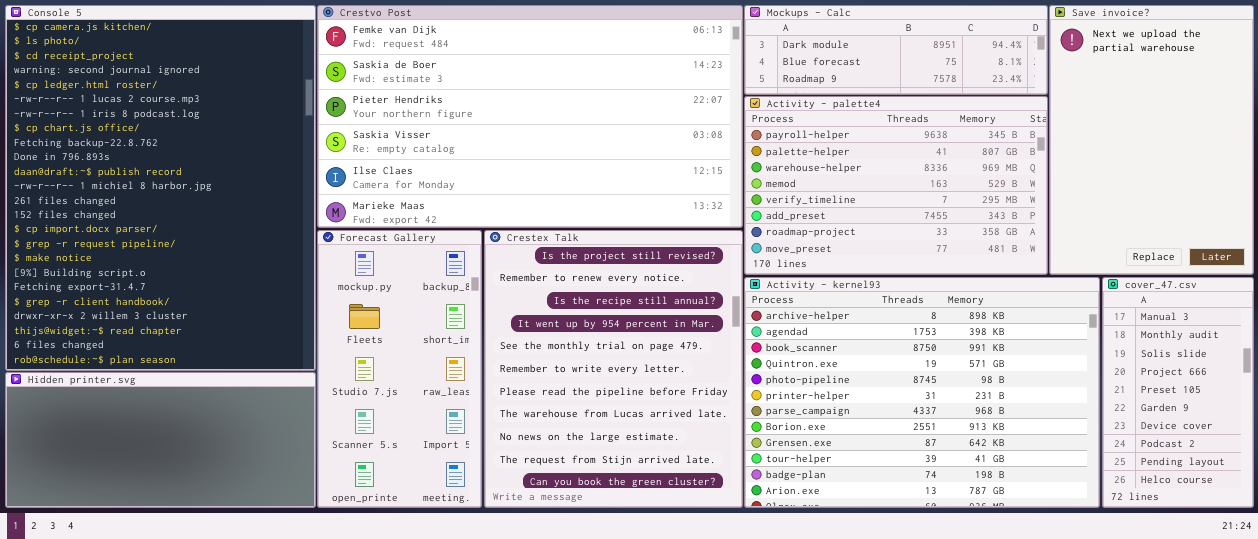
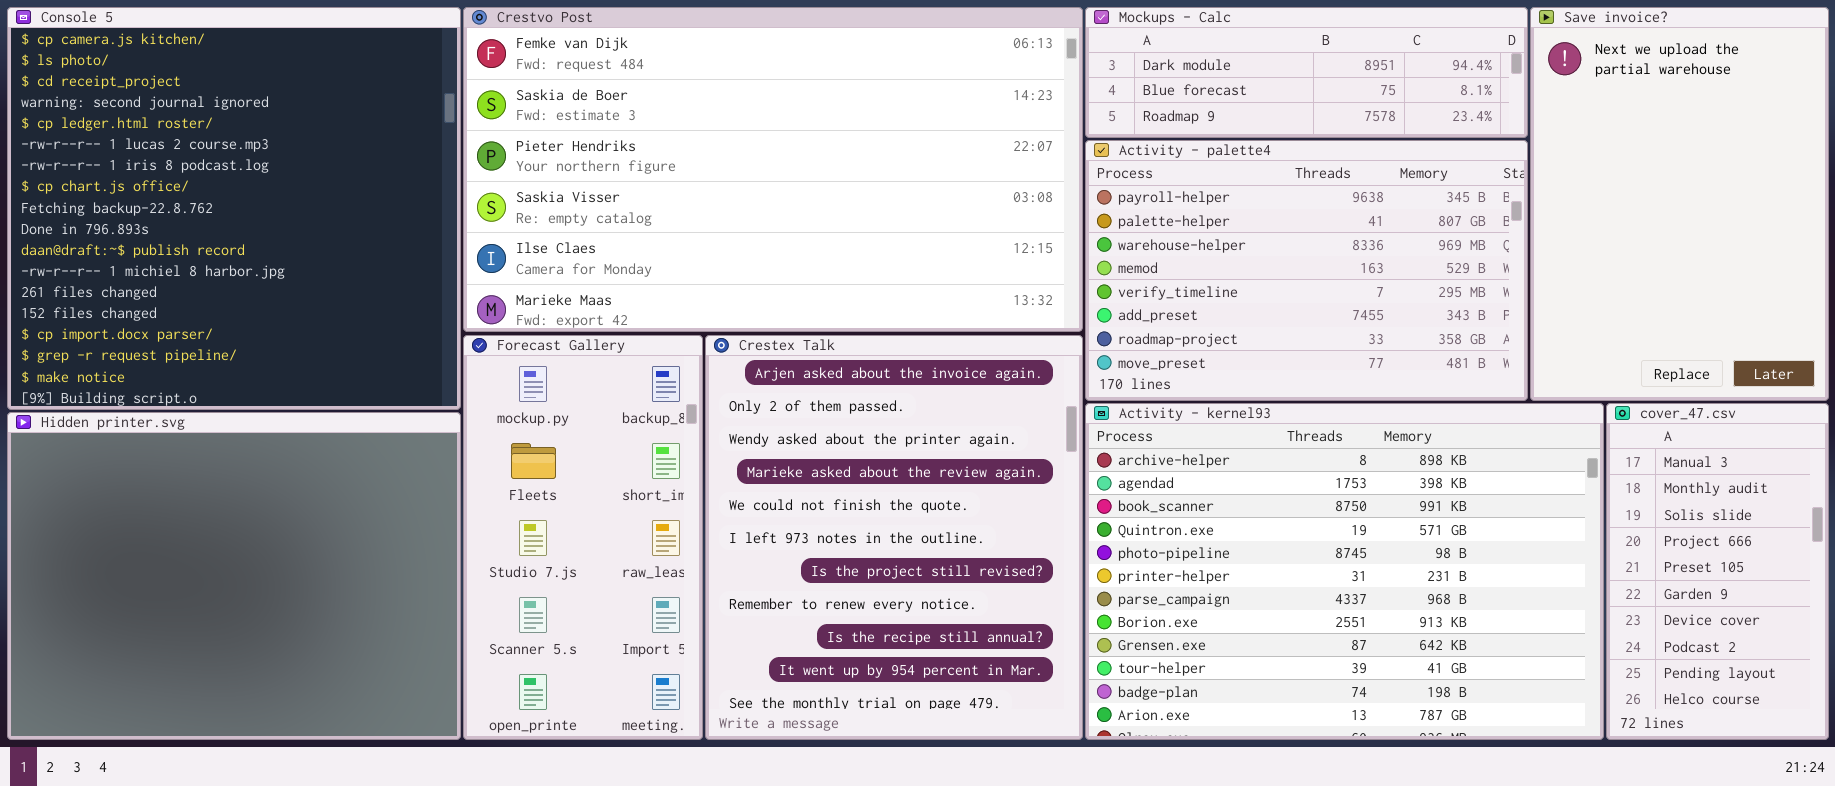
Console 5: [5,5,316,371] -> [7,7,461,410], resized
Crestex Talk: [484,230,743,508] -> [705,335,1083,740], scrolled up 6 rows
Hidden printer.svg: [5,372,316,508] -> [7,412,461,740], resized

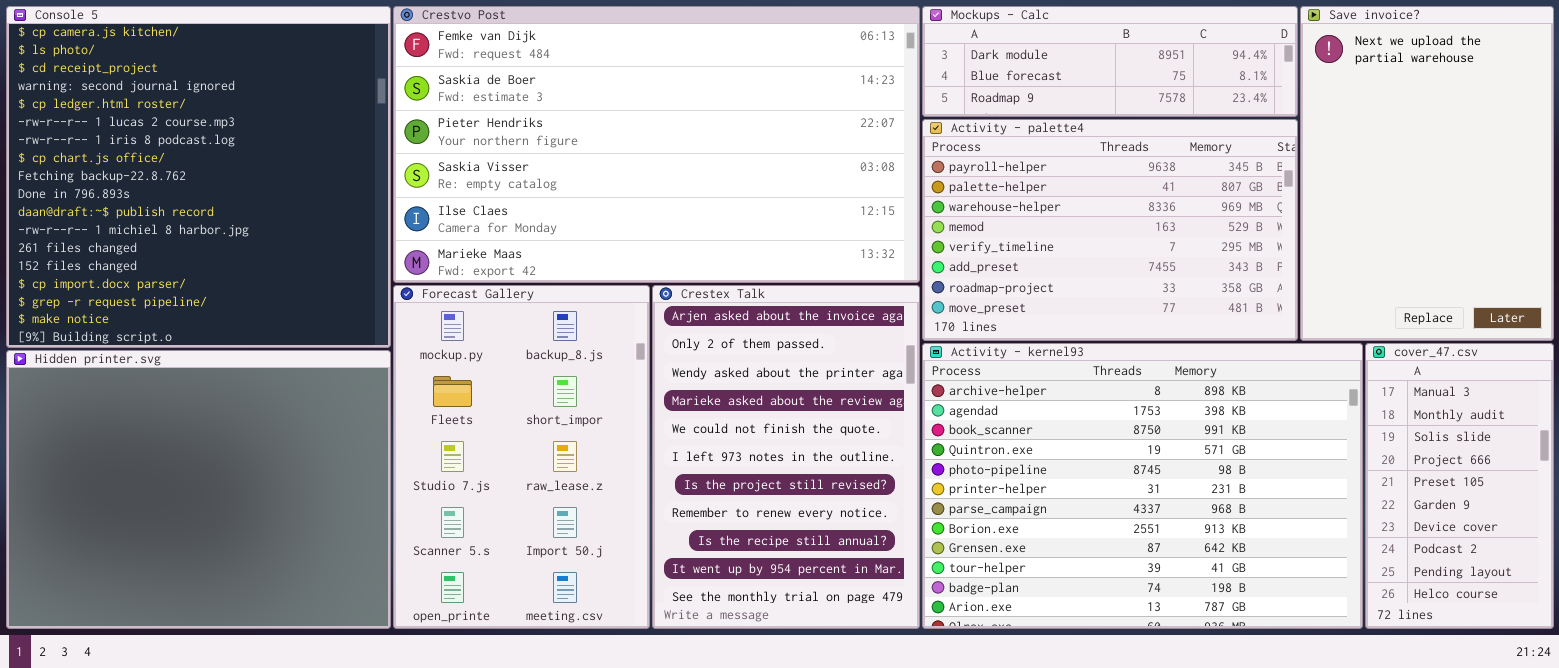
Forecast Gallery: [463,335,703,740] -> [393,285,650,629], resized
Crestex Talk: [705,335,1083,740] -> [652,285,920,629], resized

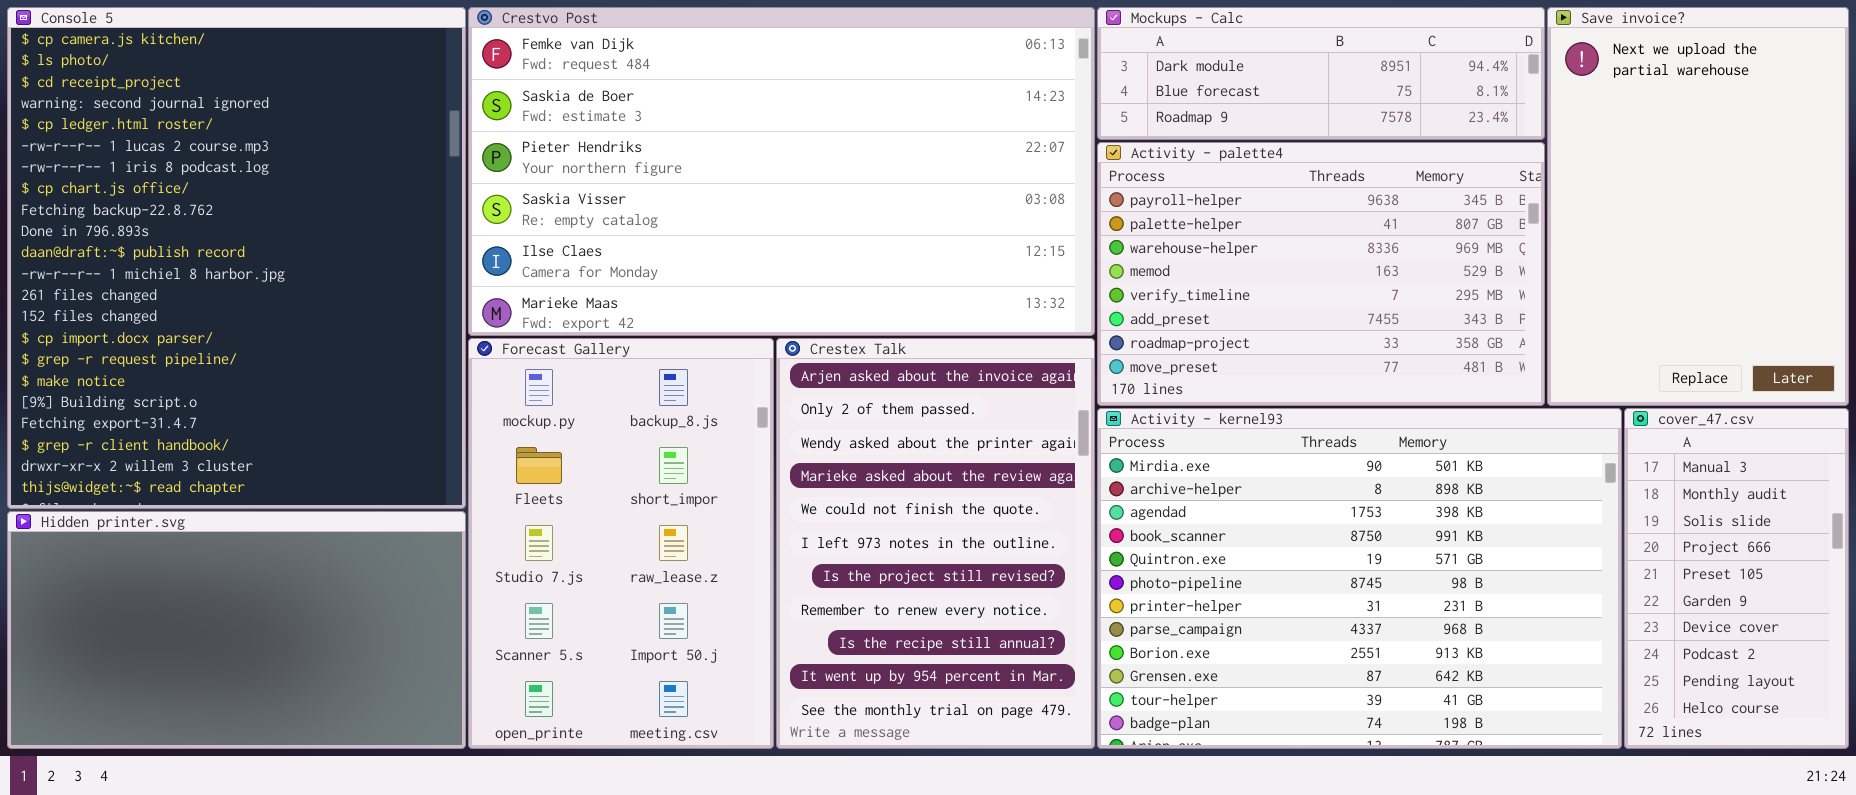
Console 5: [6,6,391,348] -> [7,7,466,509], resized
Activity - kernel93: [922,343,1363,629] -> [1097,408,1622,749], scrolled up 1 row
Hidden printer.svg: [6,350,391,629] -> [7,511,466,749], resized

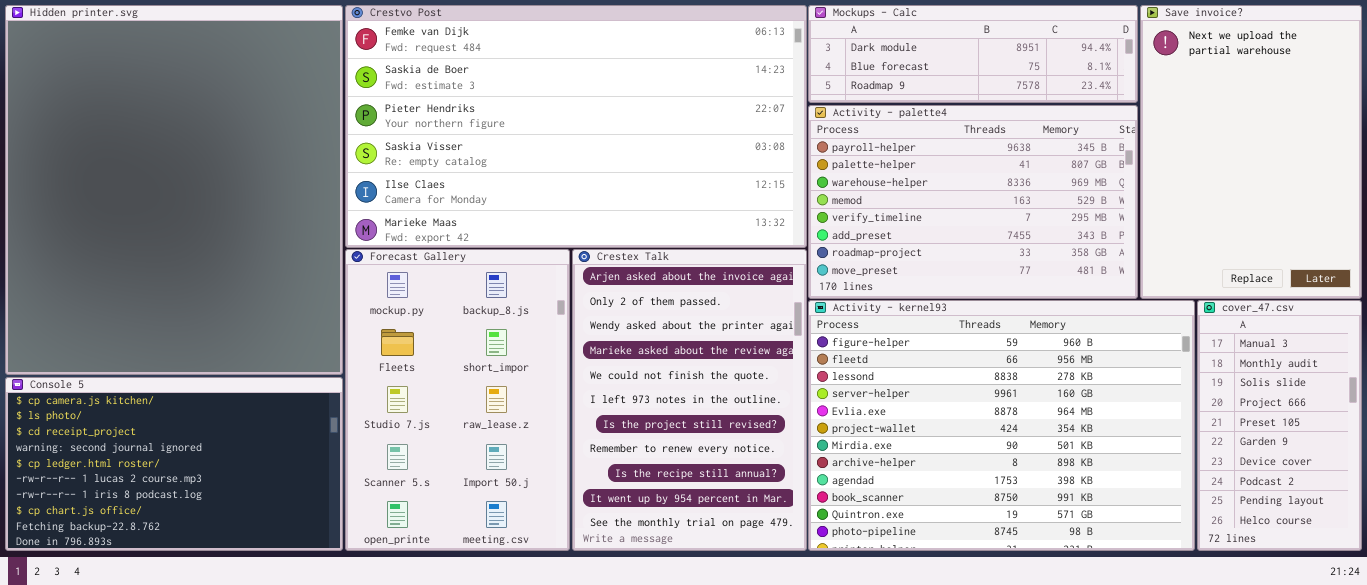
Console 5: [7,7,466,509] -> [5,377,343,551], moved, resized
Activity - kernel93: [1097,408,1622,749] -> [808,300,1195,551], scrolled up 6 rows
Hidden printer.svg: [7,511,466,749] -> [5,5,343,375], moved, resized

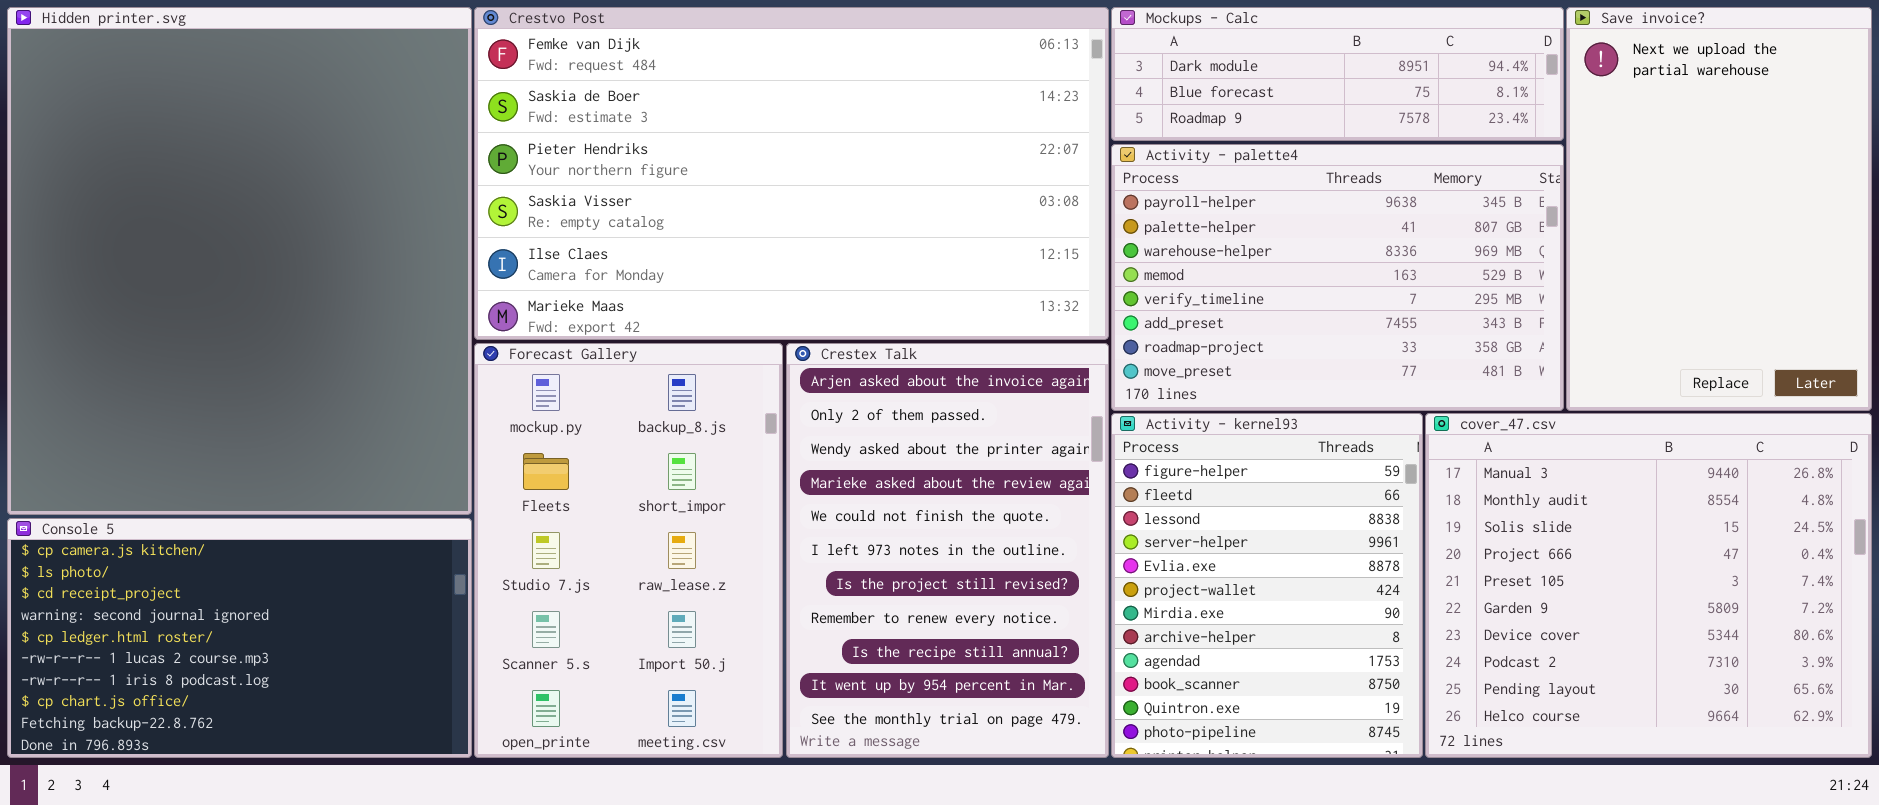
Activity - kernel93: [808,300,1195,551] -> [1111,413,1423,758], resized
cover_47.csv: [1197,300,1362,551] -> [1425,413,1872,758], resized

